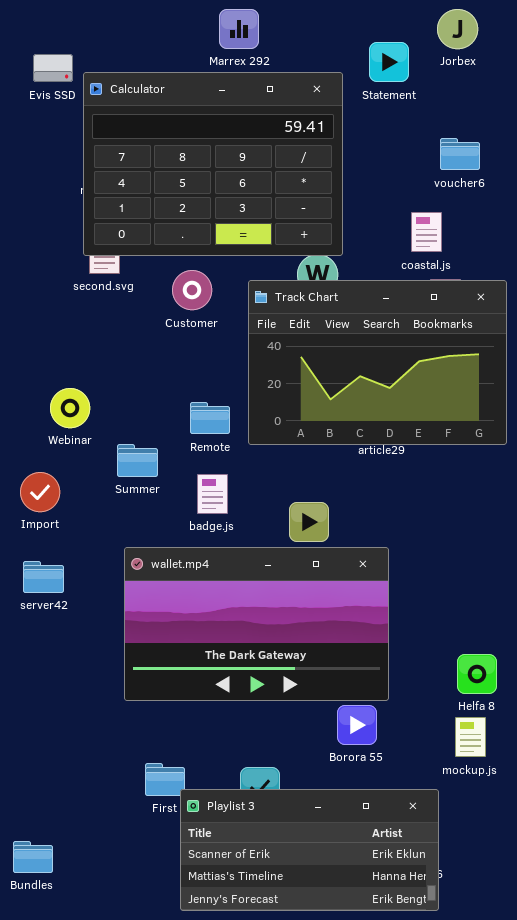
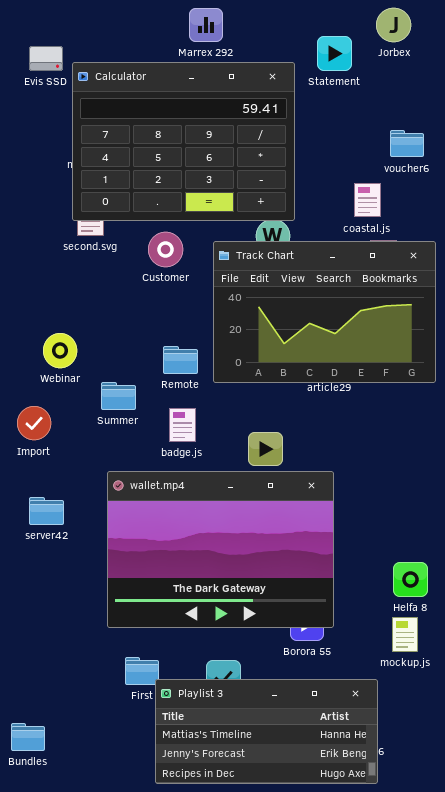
voucher6: [440,138,480,170] -> [390,130,424,157], moved
wallet.mp4: [124,547,389,701] -> [107,471,334,628], resized
server42: [23,561,64,593] -> [29,497,64,525], moved
Playlist 3: [180,789,439,911] -> [155,679,378,784], scrolled down 1 row

